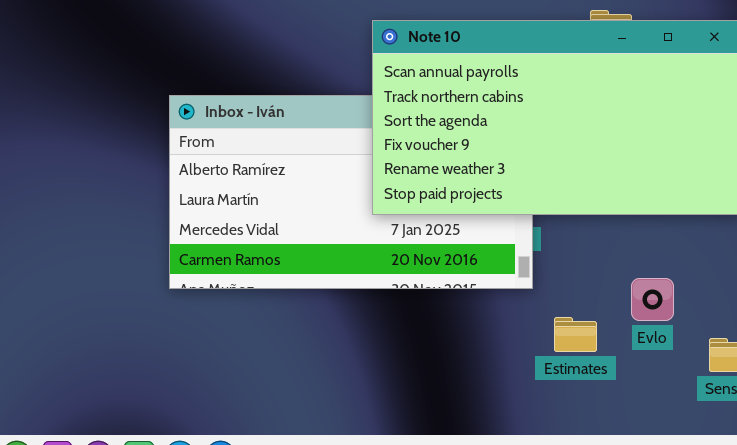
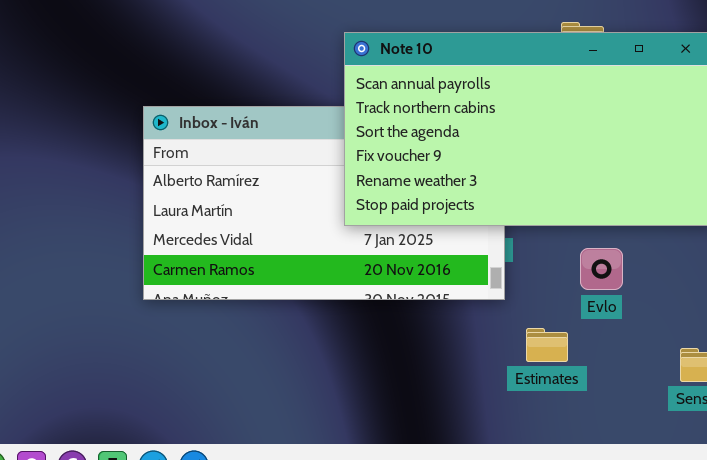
Evlo: [631,278,674,321] -> [580,248,623,290], moved

